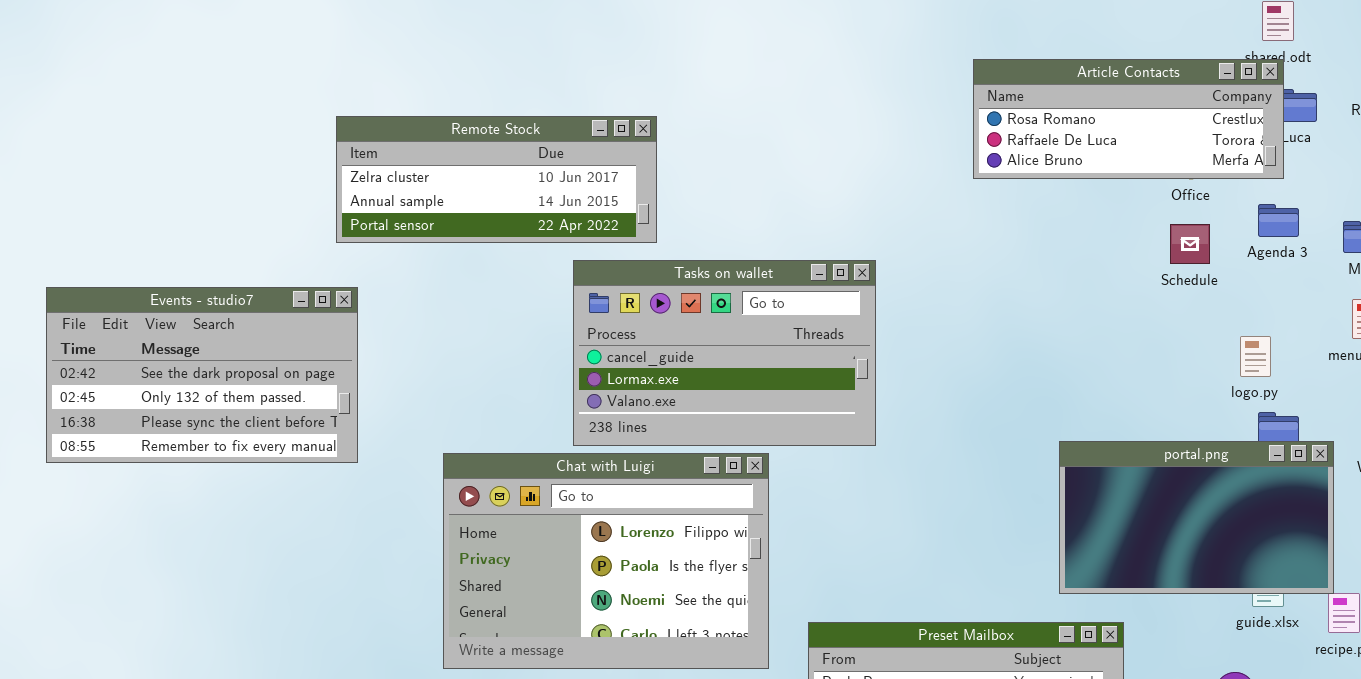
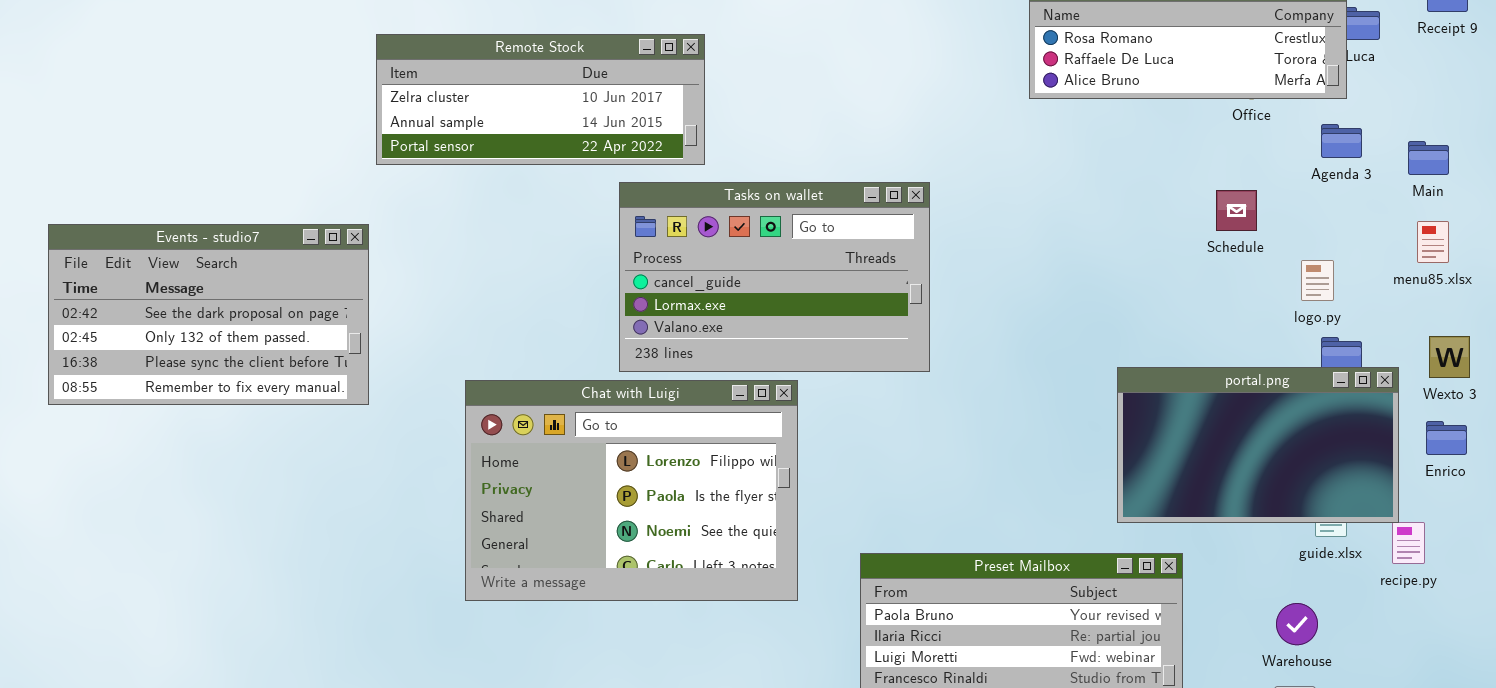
Schedule: [1170,224,1210,264] -> [1216,190,1257,231], moved
Events - studio7: [46,287,358,463] -> [48,224,369,405], moved
Chat with Luigi: [443,453,769,669] -> [465,380,798,601], moved

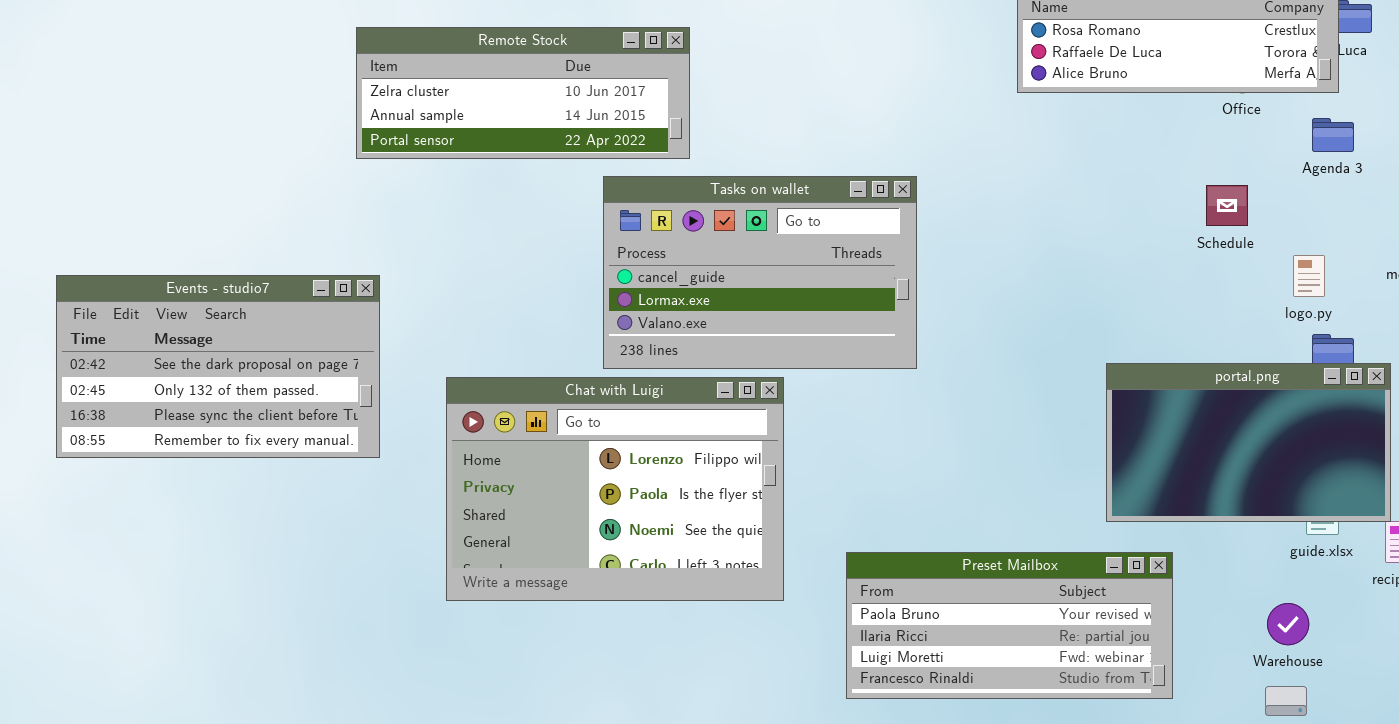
Events - studio7: [48,224,369,405] -> [56,275,380,458], moved

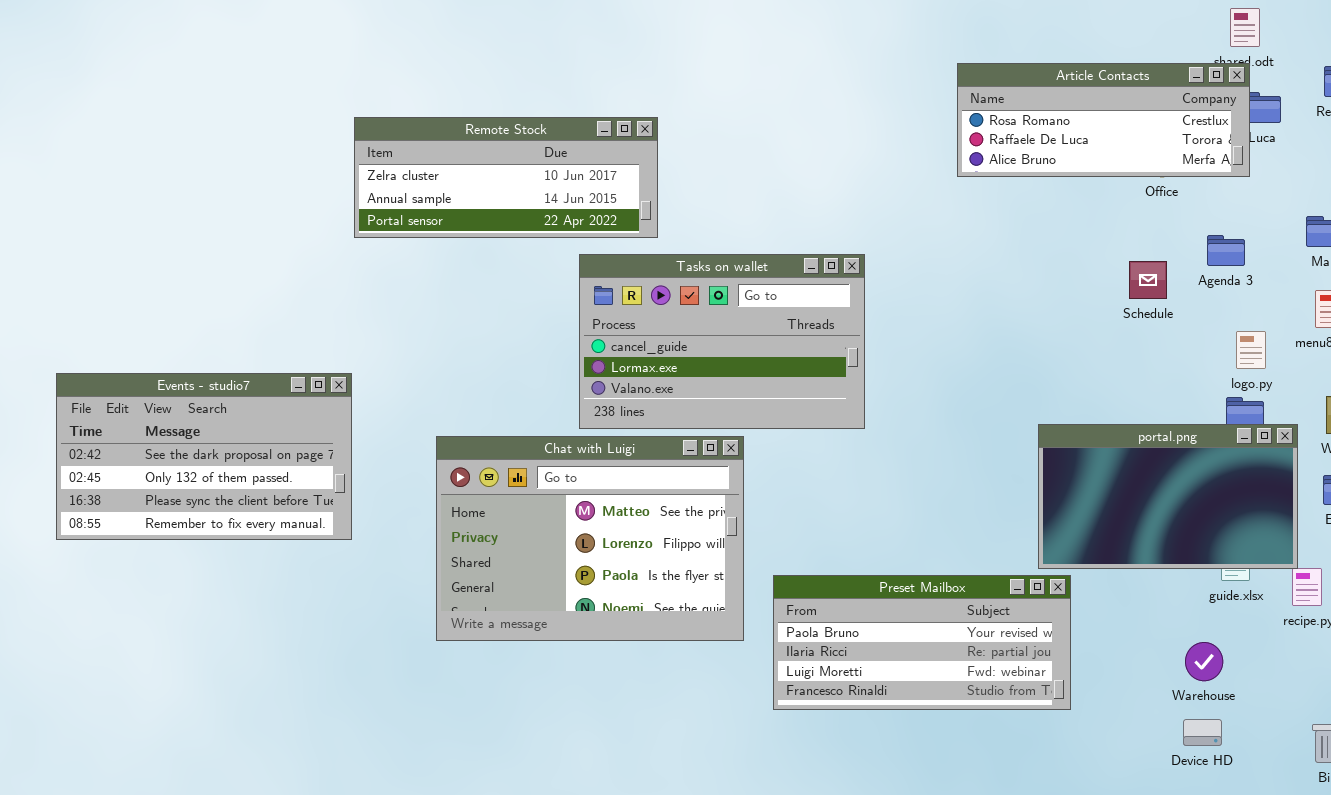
Agenda 3: [1312,118,1354,152] -> [1207,235,1245,266], moved
logo.py: [1293,255,1325,297] -> [1236,331,1266,369], moved
Events - studio7: [56,275,380,458] -> [56,373,352,540], moved
Chat with Luigi: [446,377,784,601] -> [436,436,744,641], scrolled up 1 row
Preset Mailbox: [846,552,1173,699] -> [773,575,1071,710], moved

